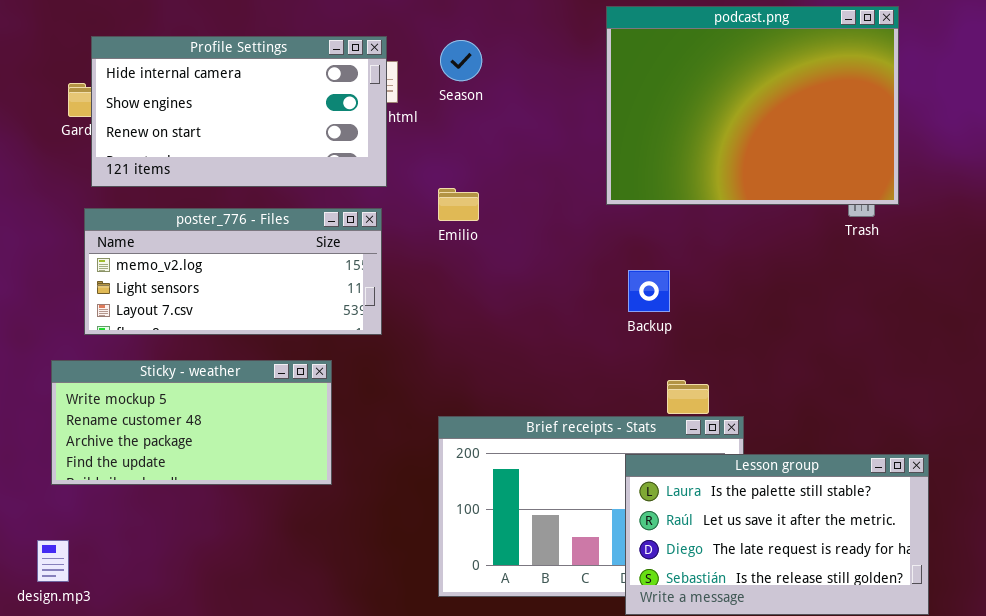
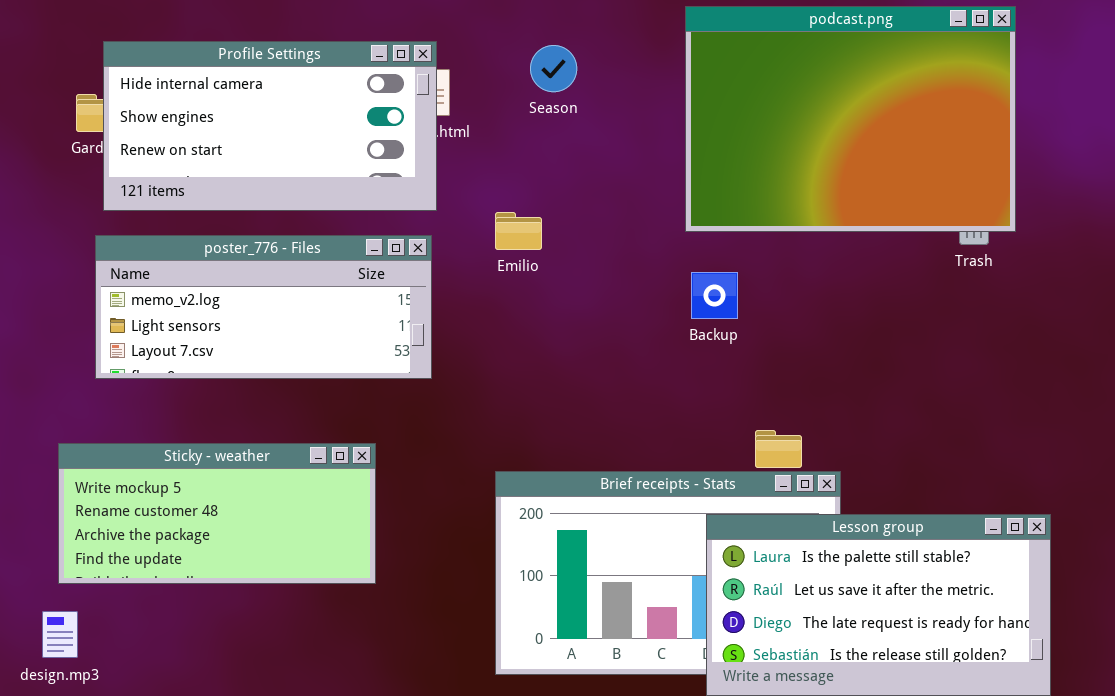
Season: [440,40,482,81] -> [530,45,577,92], moved
Backup: [628,270,670,312] -> [691,272,738,319], moved
Sticky - weather: [51,360,332,485] -> [58,443,376,584], moved

